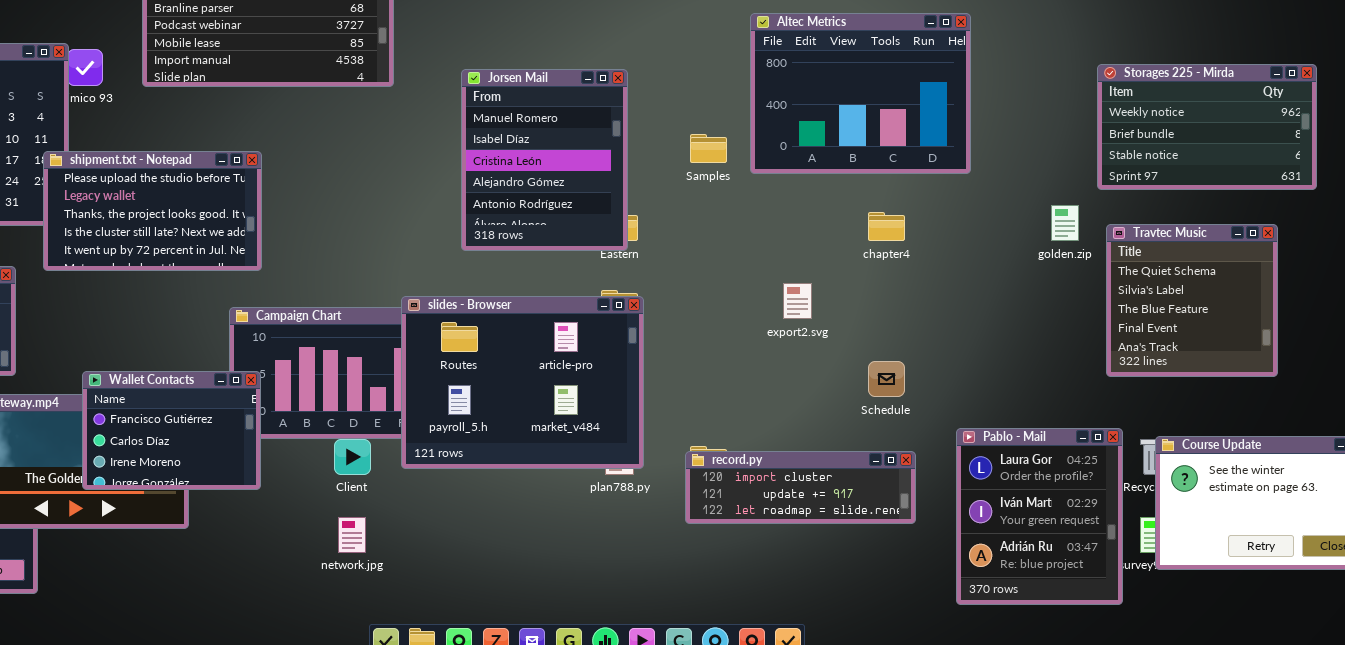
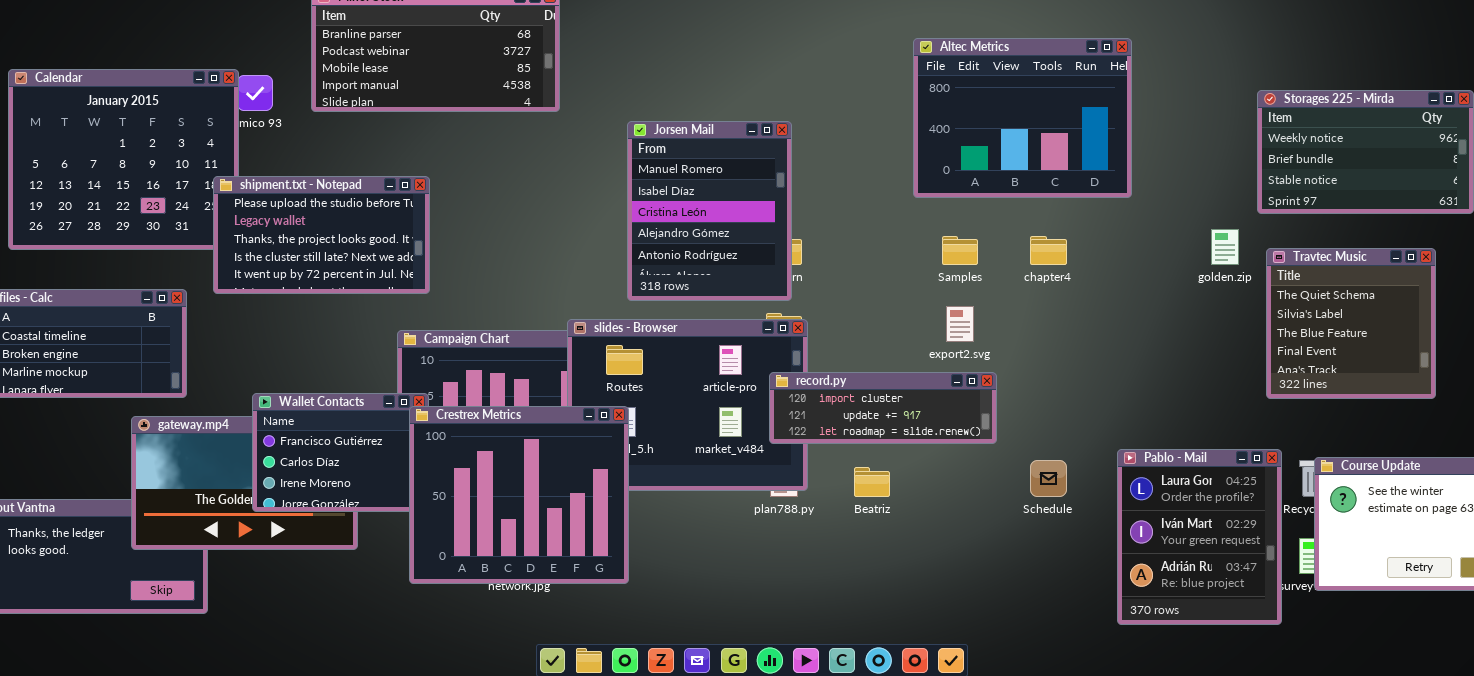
Jorsen Mail: [461,69,628,251] -> [627,121,792,301], moved
Samples: [690,134,727,163] -> [942,236,978,265], moved
Schedule: [868,361,905,397] -> [1030,460,1067,497], moved
Crestrex Metrics: none -> [409,406,629,584], opened
record.py: [685,451,916,524] -> [769,372,997,444], moved

